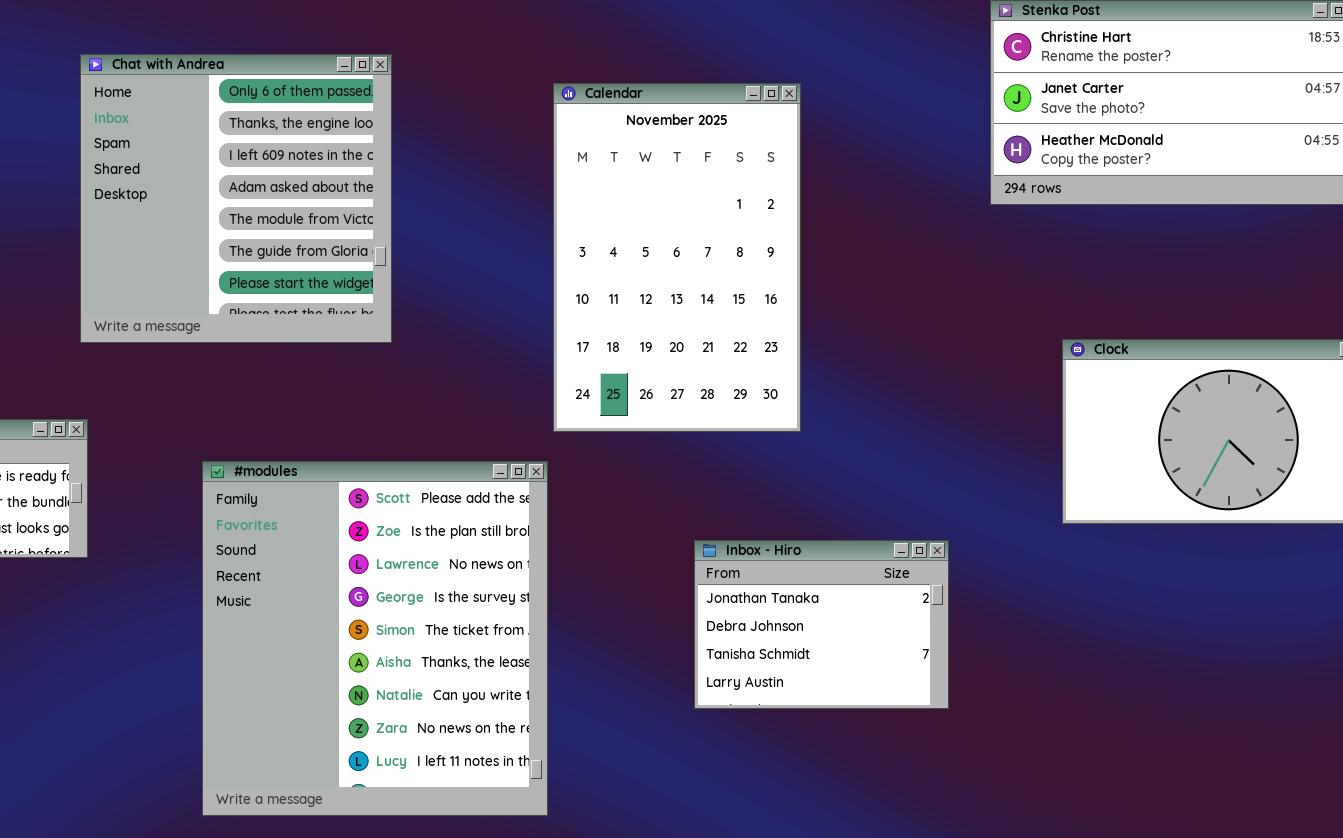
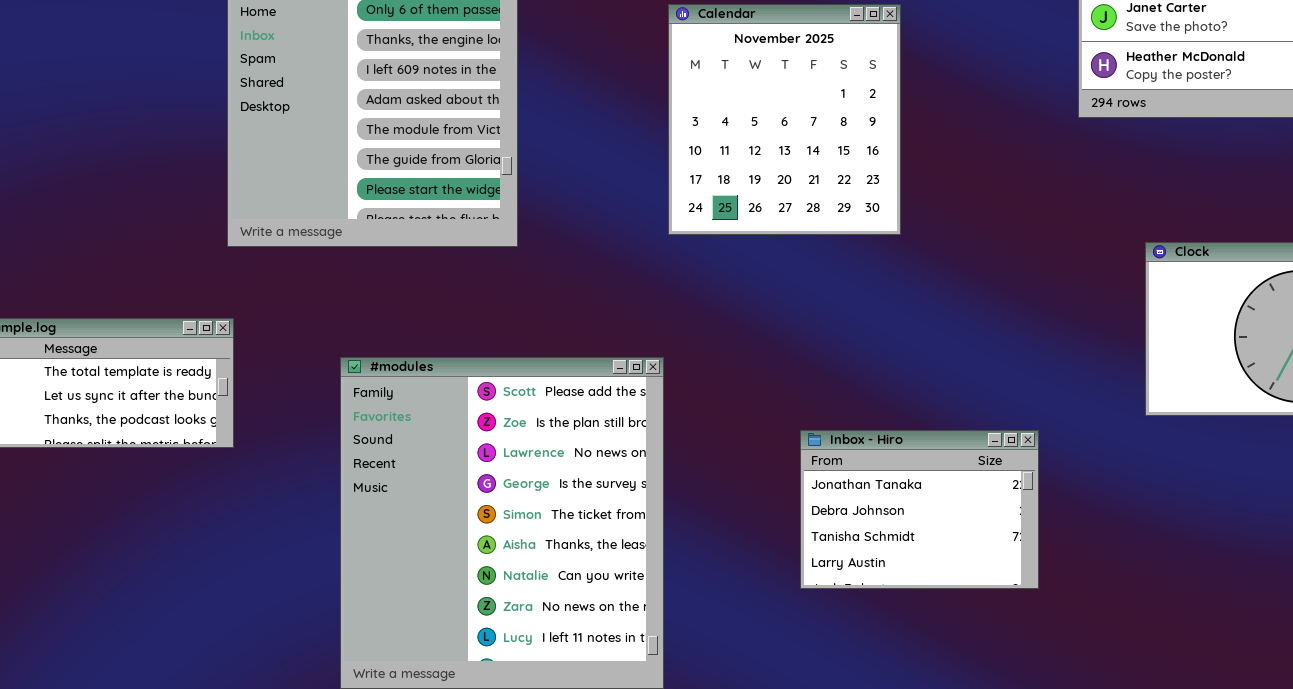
Calendar: [553,83,801,432] -> [668,4,901,235], resized

